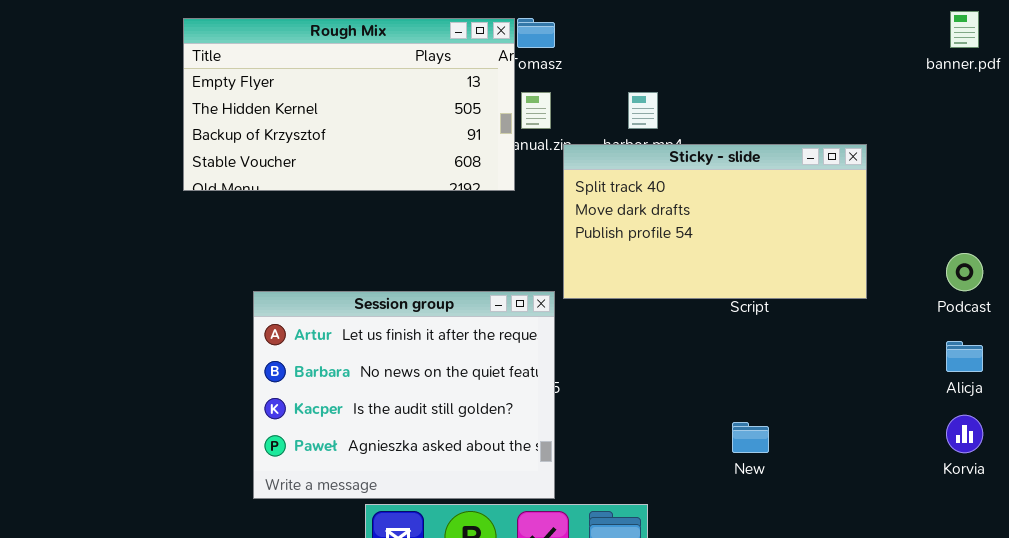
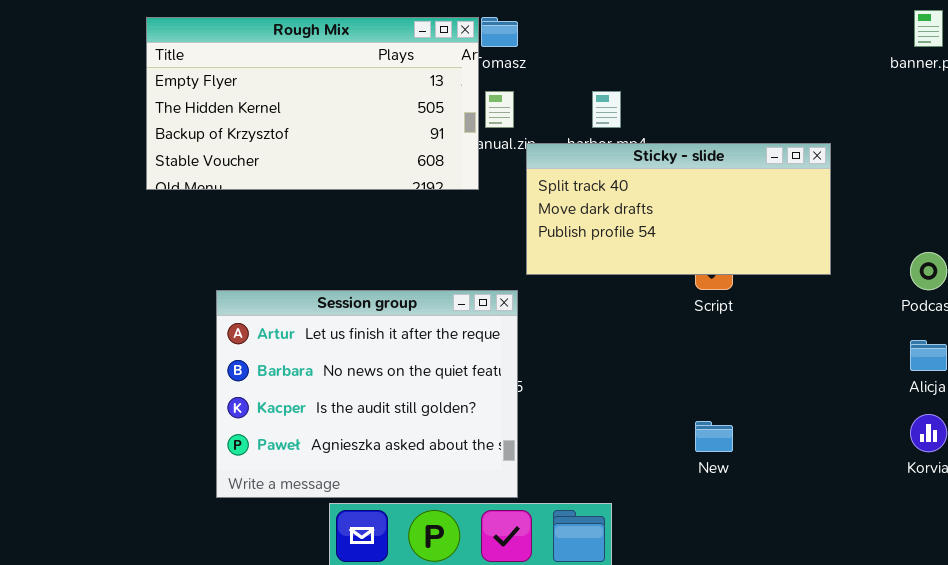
Sticky - slide: [563,144,867,299] -> [526,143,831,275], resized

